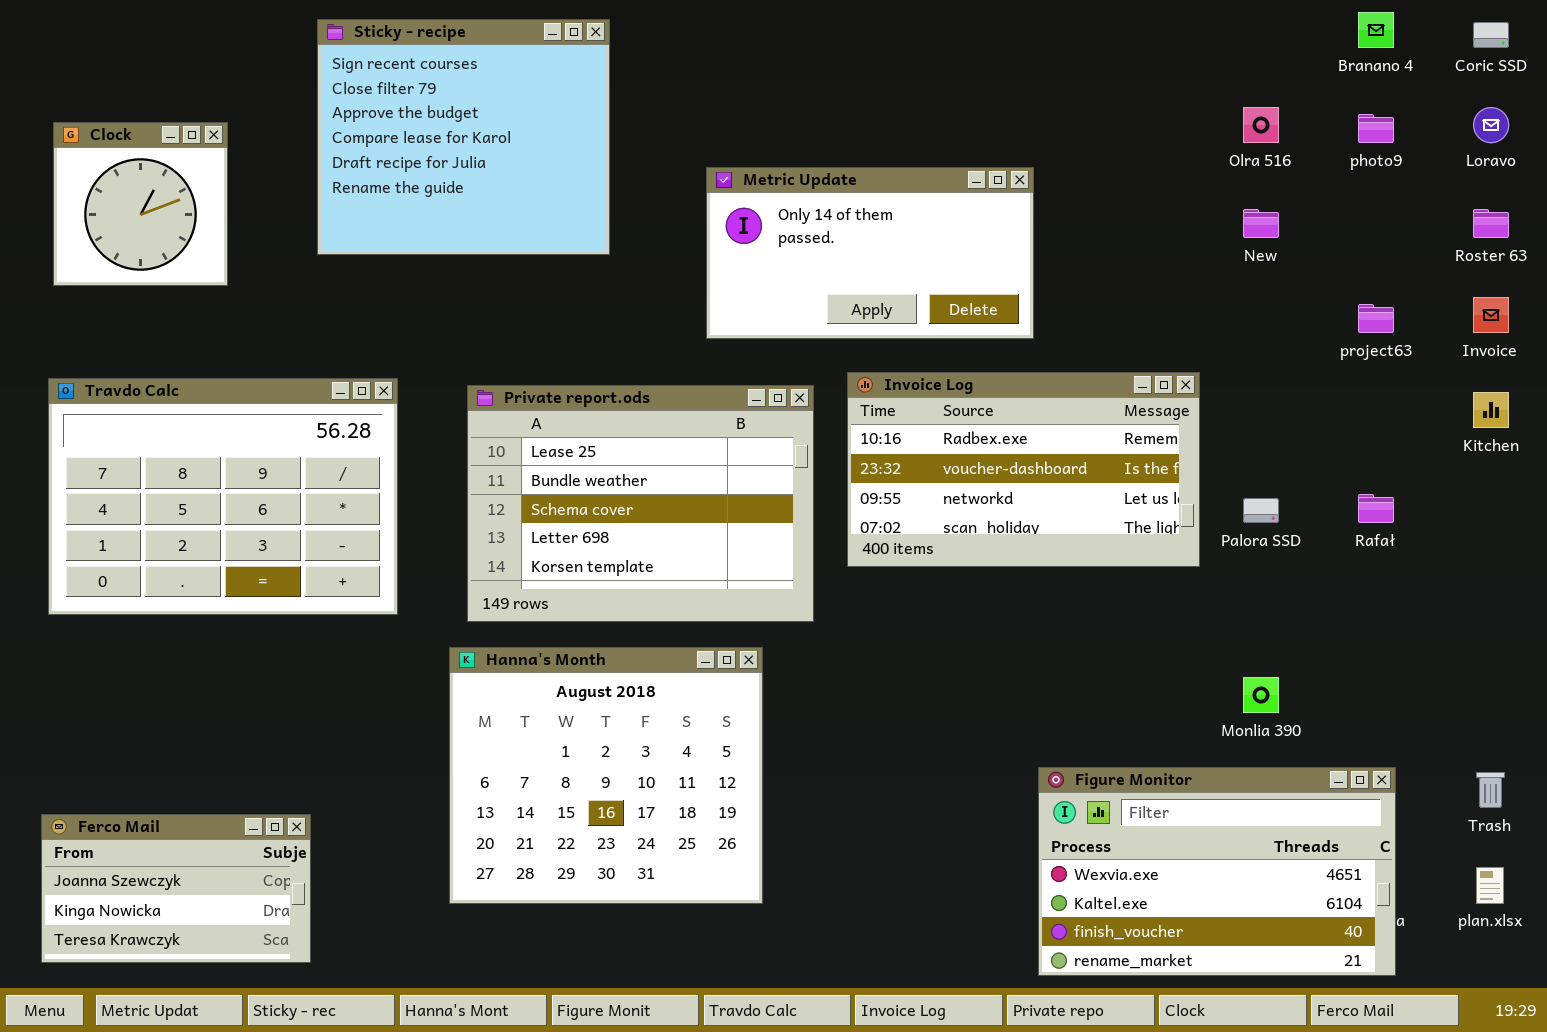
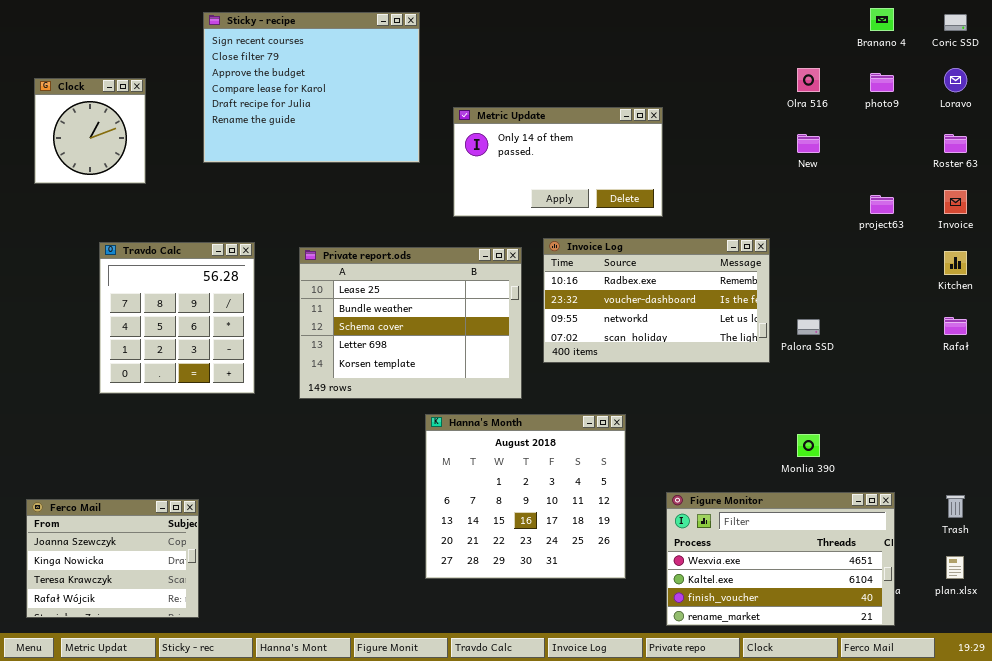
Sticky - recipe: [317,19,610,255] -> [203,12,420,163], resized
Travdo Calc: [48,378,398,615] -> [99,242,255,394], resized
Rafał: [1358,494,1394,523] -> [944,317,967,335], moved
Hanna's Month: [449,647,763,904] -> [425,414,626,579], moved
Ferco Mail: [41,814,311,963] -> [26,499,199,618], resized

